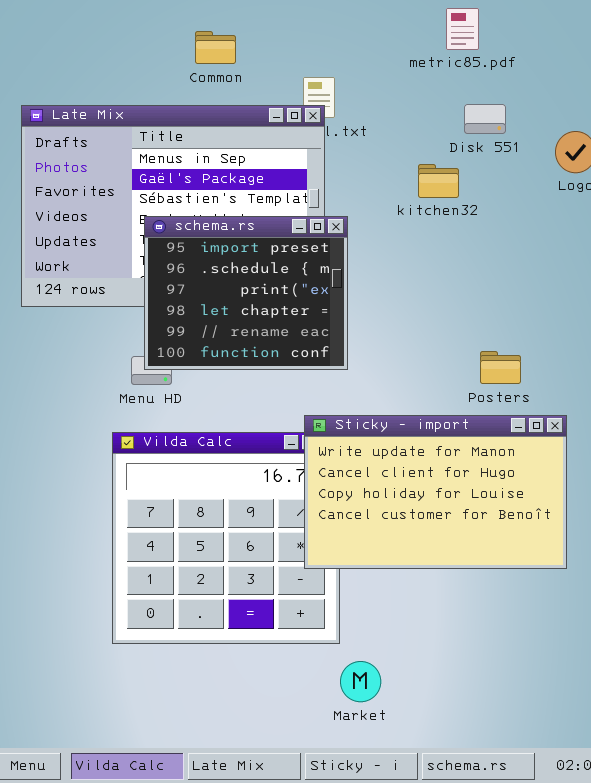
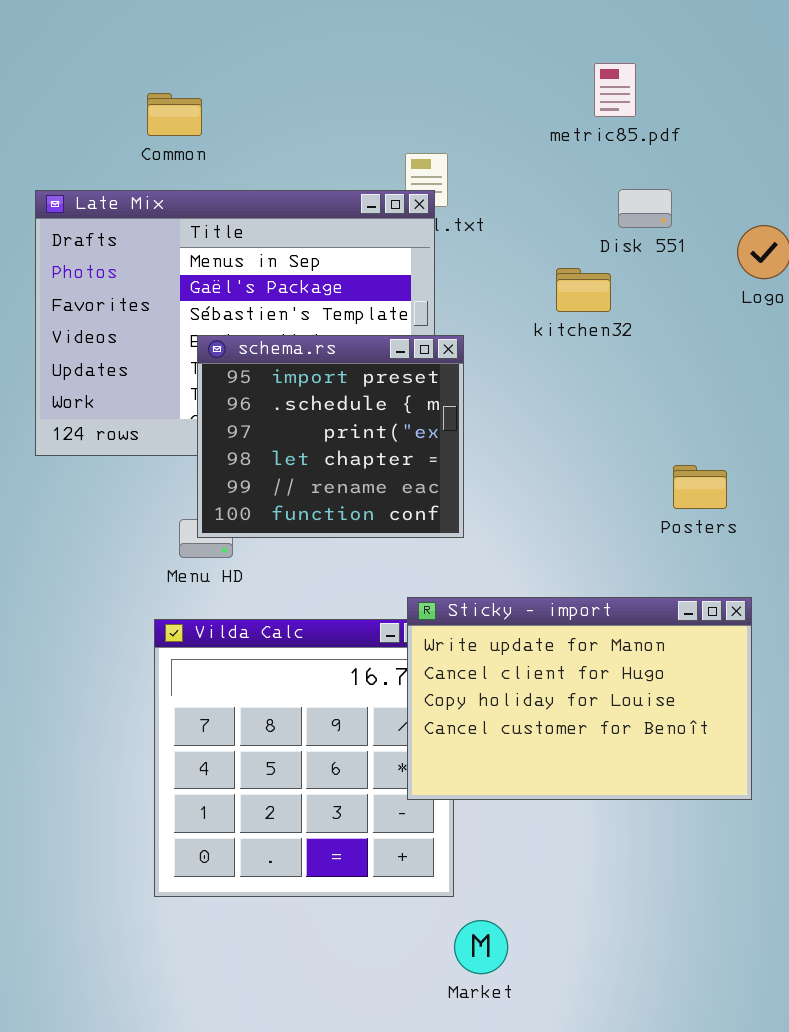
Common: [195,31,236,64] -> [147,93,202,136], moved
Posters: [480,351,521,384] -> [673,465,727,509], moved

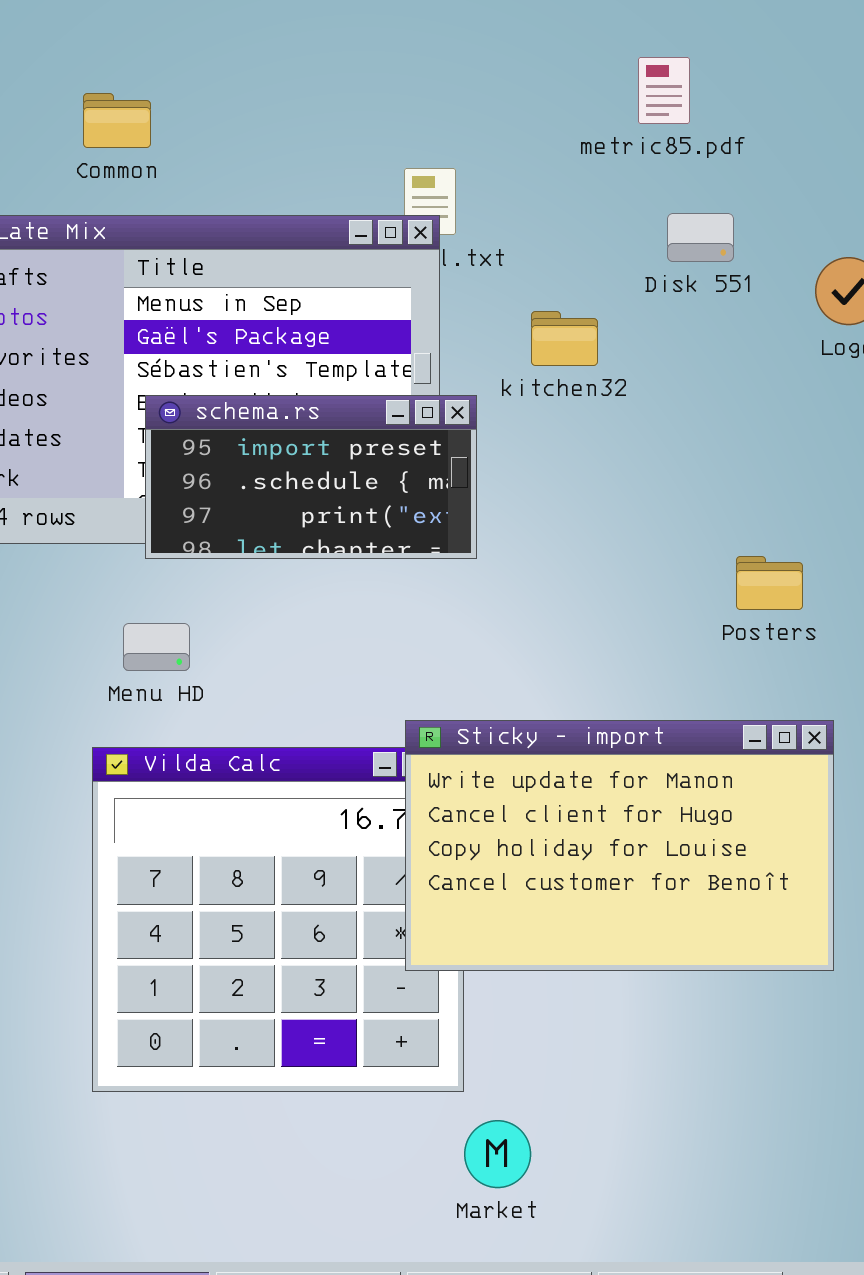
kitchen32: [556,268,611,312] -> [531,311,598,366], moved
schema.rs: [197,335,464,538] -> [145,395,477,559], resized

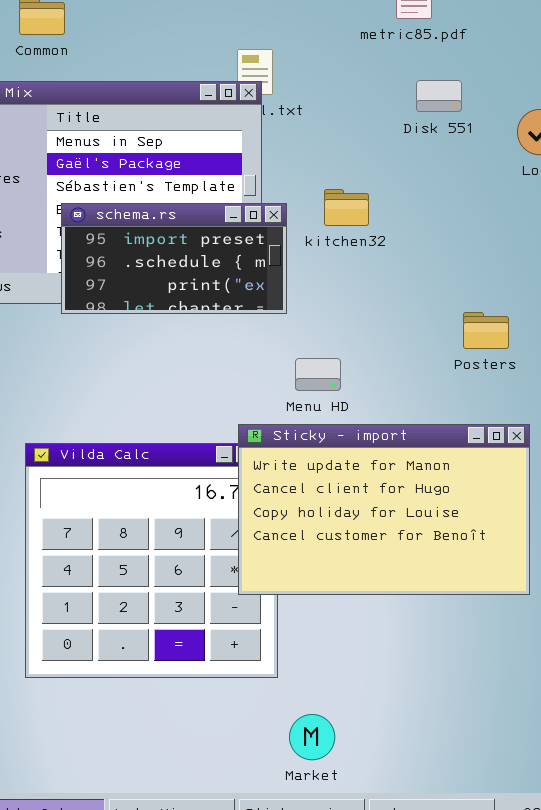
kitchen32: [531,311,598,366] -> [324,189,369,226], moved
Menu HD: [123,623,190,671] -> [295,358,341,391], moved
Market: [464,1120,531,1188] -> [289,714,335,760], moved

